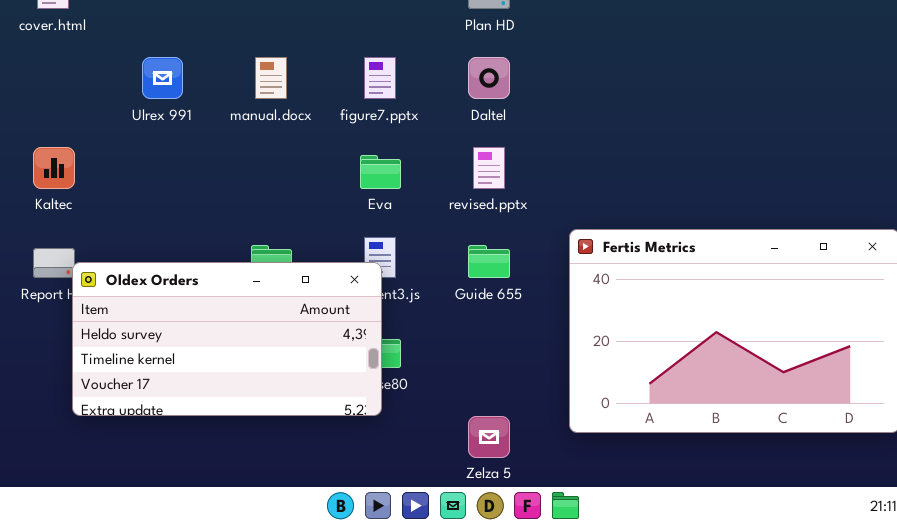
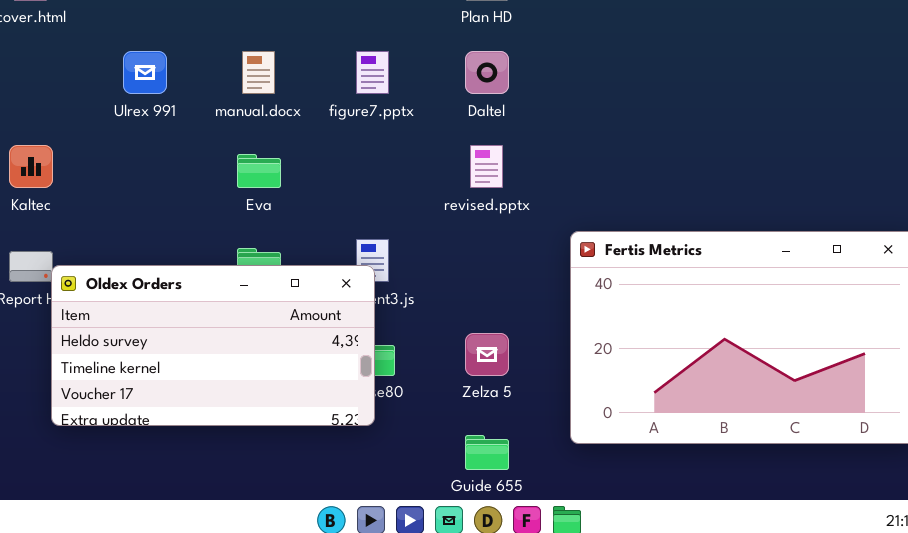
Eva: [360,155,401,189] -> [237,154,281,188], moved
Guide 655: [468,245,510,278] -> [465,435,509,470], moved
Zelza 5: [468,416,510,458] -> [465,333,509,376], moved

